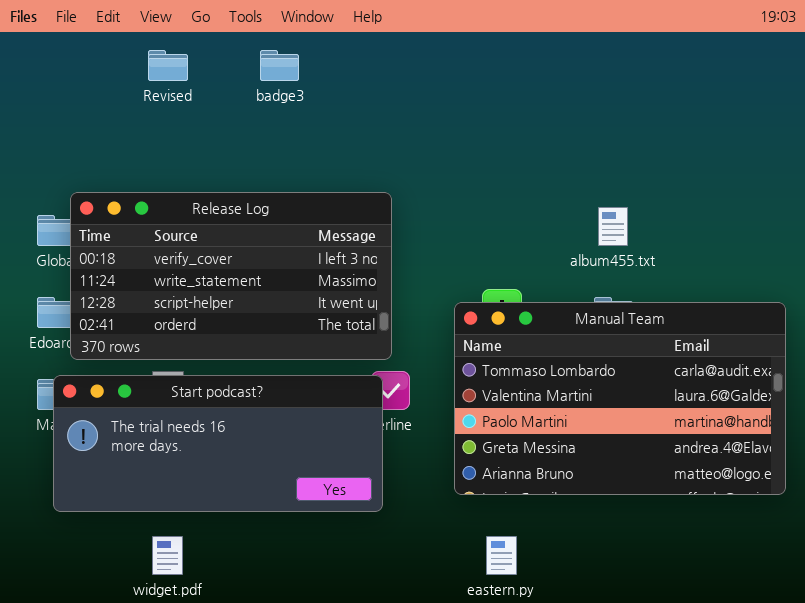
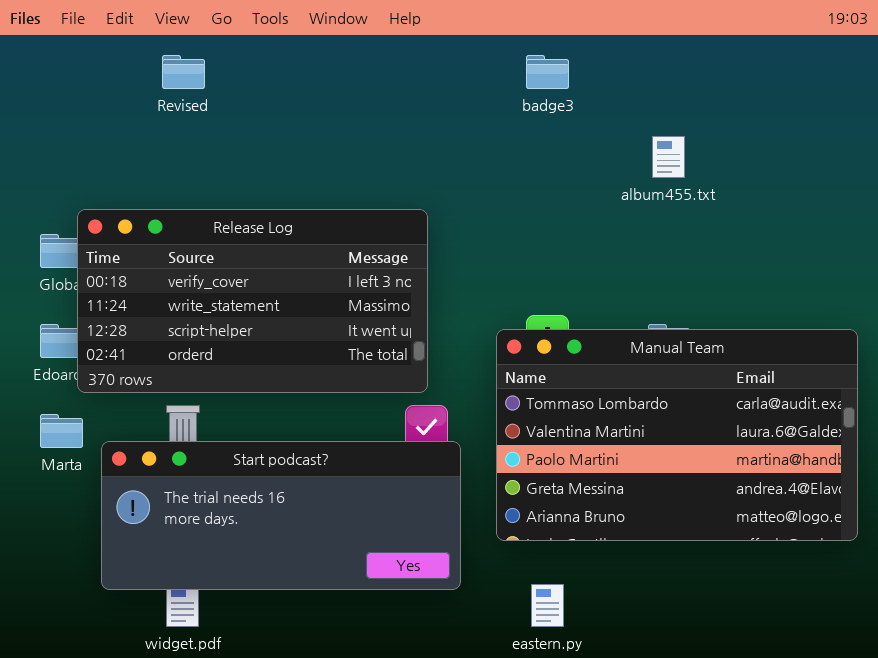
badge3: [260,50,299,81] -> [526,55,569,89], moved
album455.txt: [598,207,628,246] -> [652,136,685,178], moved
Start podcast?: [53,375,383,512] -> [101,441,461,590], moved

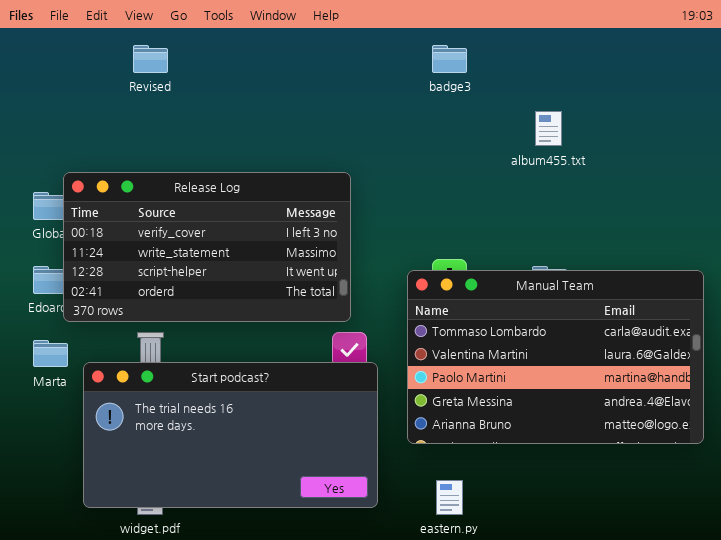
Start podcast?: [101,441,461,590] -> [83,362,378,508], resized

